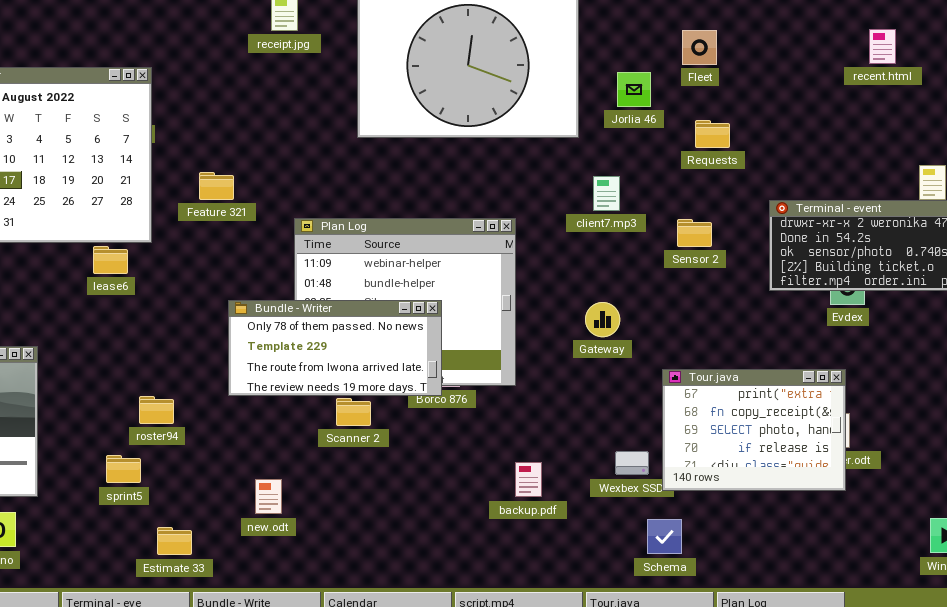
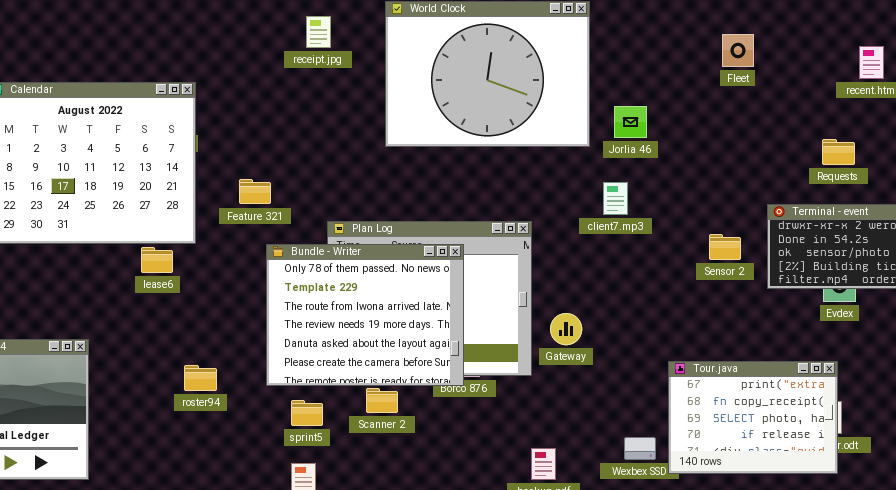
Fleet: [682,30,717,65] -> [722,34,754,67], moved
Jorlia 46: [617,72,651,107] -> [614,106,647,138], moved
Requests: [695,120,730,148] -> [822,139,855,165], moved
Sensor 2: [677,219,712,247] -> [709,234,741,260], moved
Bundle - Writer: [228,300,442,396] -> [266,244,464,386], resized
Gateway: [585,302,620,337] -> [550,313,582,345], moved
roster94: [139,396,174,424] -> [184,365,217,391], moved
sprint5: [106,455,141,483] -> [291,400,323,426], moved

